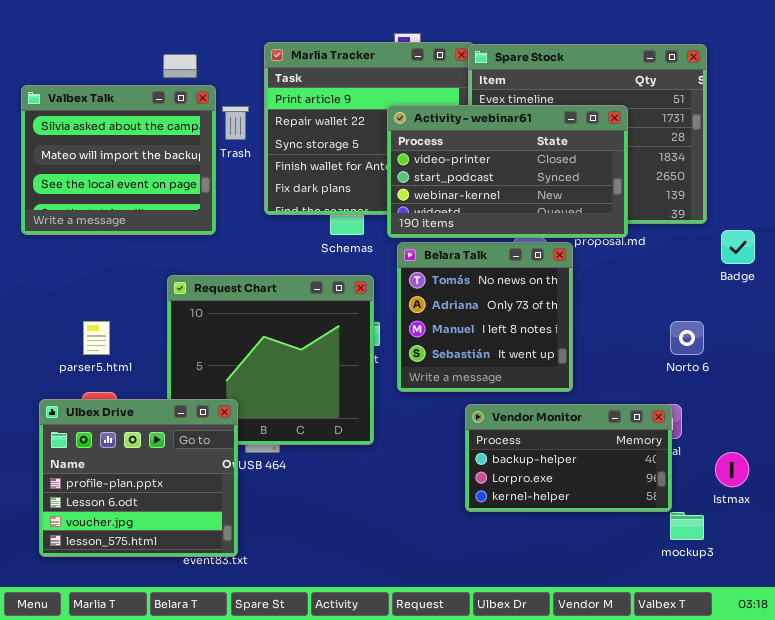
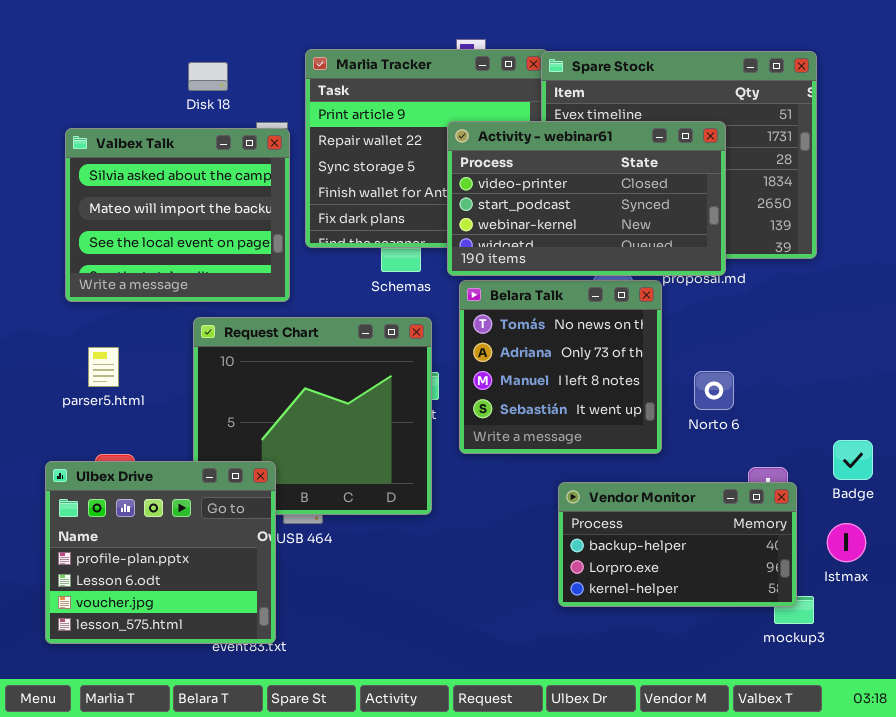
Valbex Talk: [21,85,216,235] -> [65,128,290,302], moved
Badge: [721,230,755,264] -> [833,440,873,480], moved
parser5.html: [83,321,110,355] -> [88,347,119,387], moved
Norto 6: [670,321,704,355] -> [694,371,734,410], moved
Vendor Monitor: [465,404,672,512] -> [558,482,797,607], moved

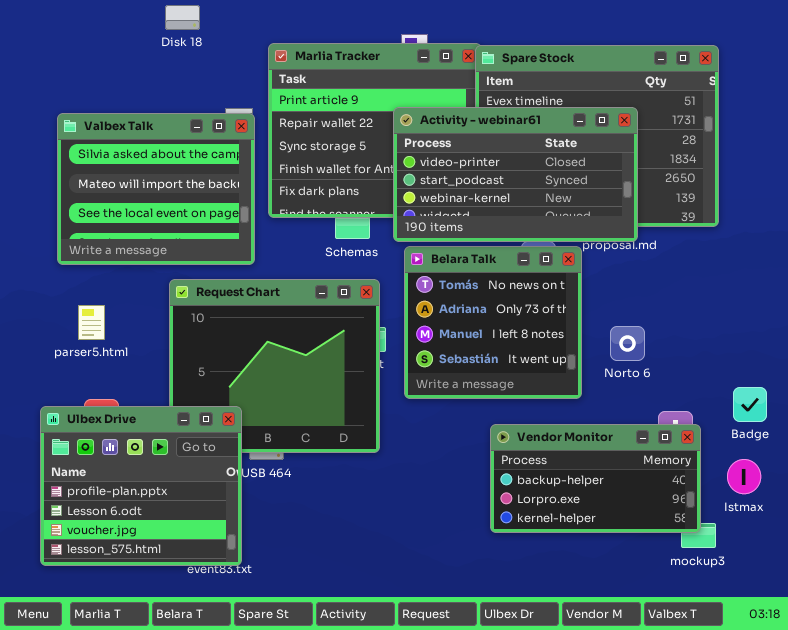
Disk 18: [188,62,228,91] -> [165,5,200,30], moved

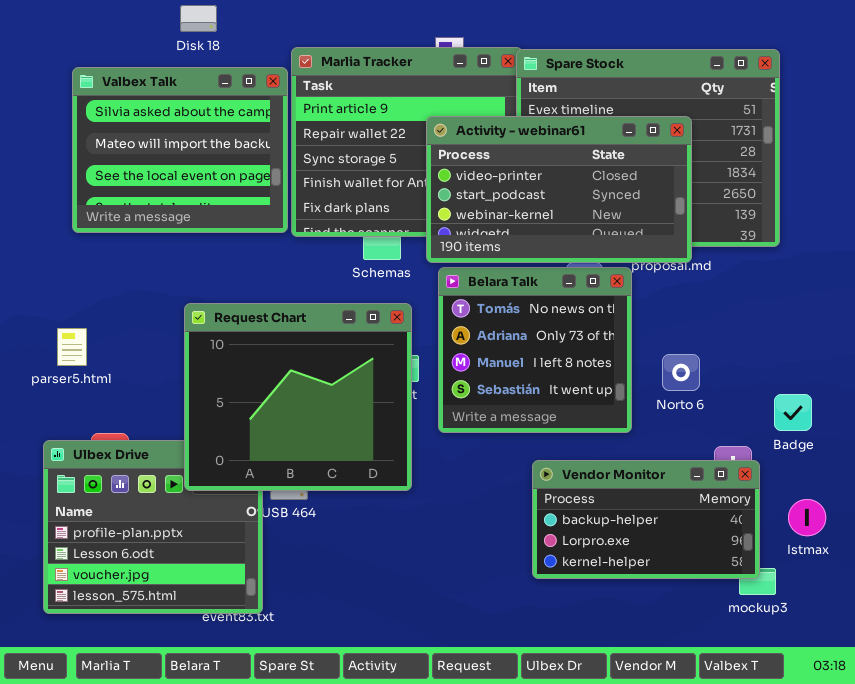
Valbex Talk: [57,113,255,265] -> [72,67,288,233], moved
Request Chart: [169,279,380,453] -> [184,303,412,491], raised
parser5.html: [78,305,105,340] -> [57,328,87,366], moved
Badge: [733,387,767,422] -> [774,394,812,431], moved

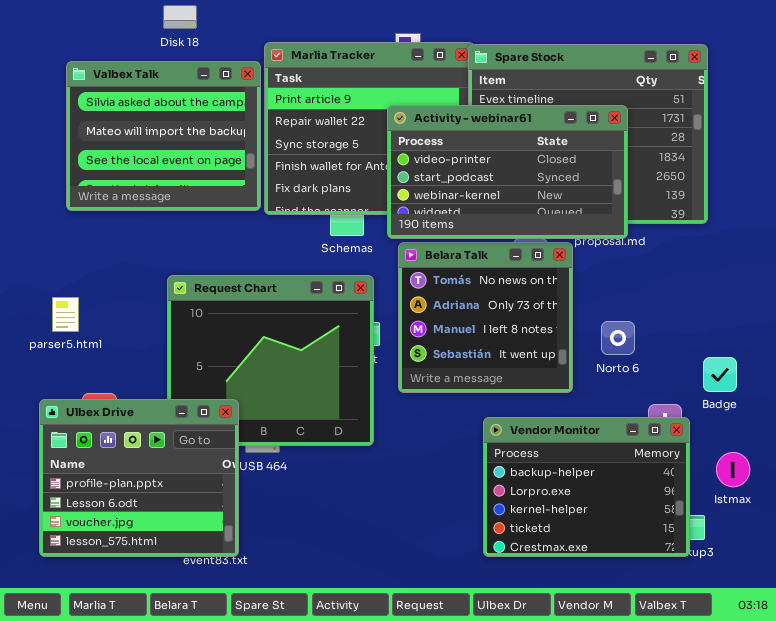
Ulbex Drive: [43,440,263,614] -> [39,399,239,557], raised
Vendor Monitor: [532,460,760,579] -> [483,417,690,557], resized

